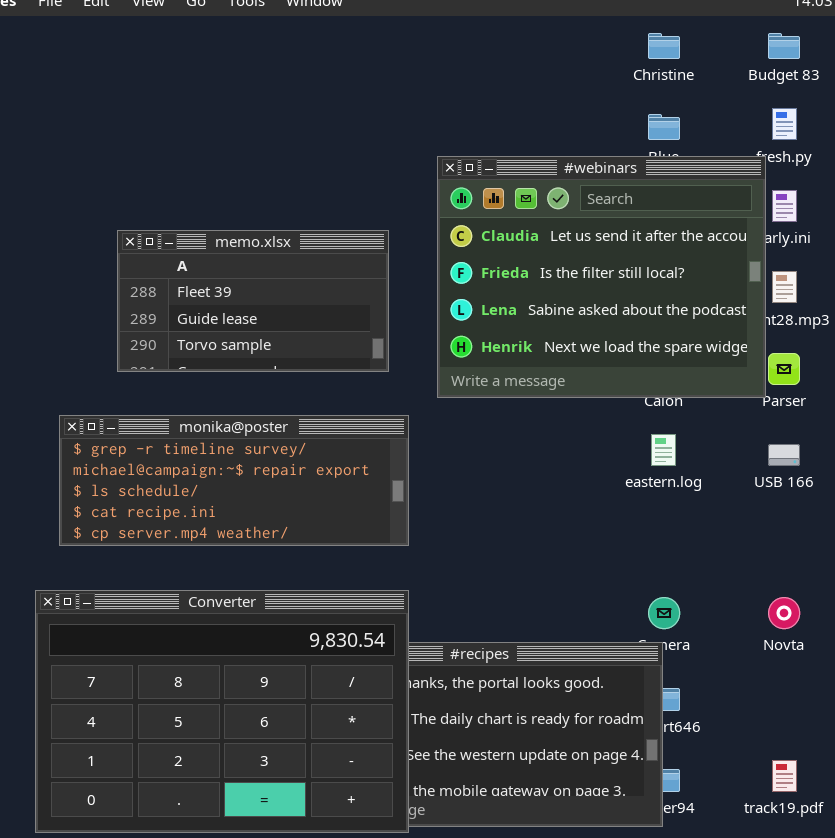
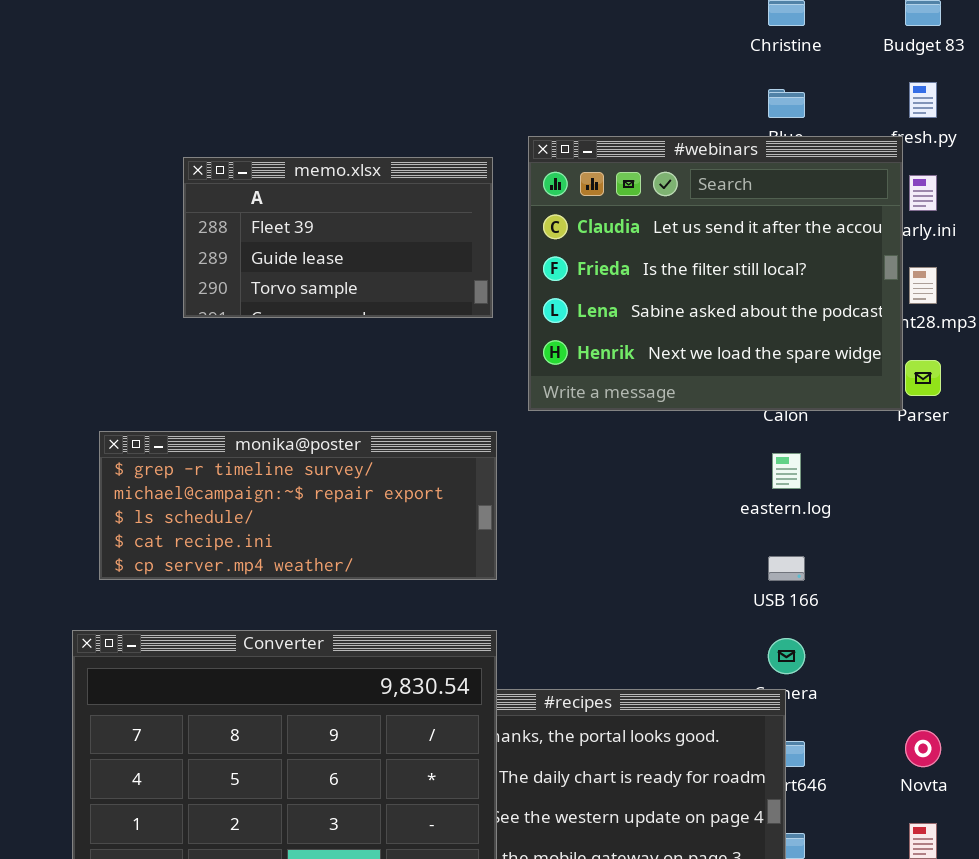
memo.xlsx: [117,230,389,372] -> [183,157,493,318], moved
USB 166: [768,444,800,466] -> [768,556,805,581], moved
Novta: [768,597,800,629] -> [905,730,941,767], moved

